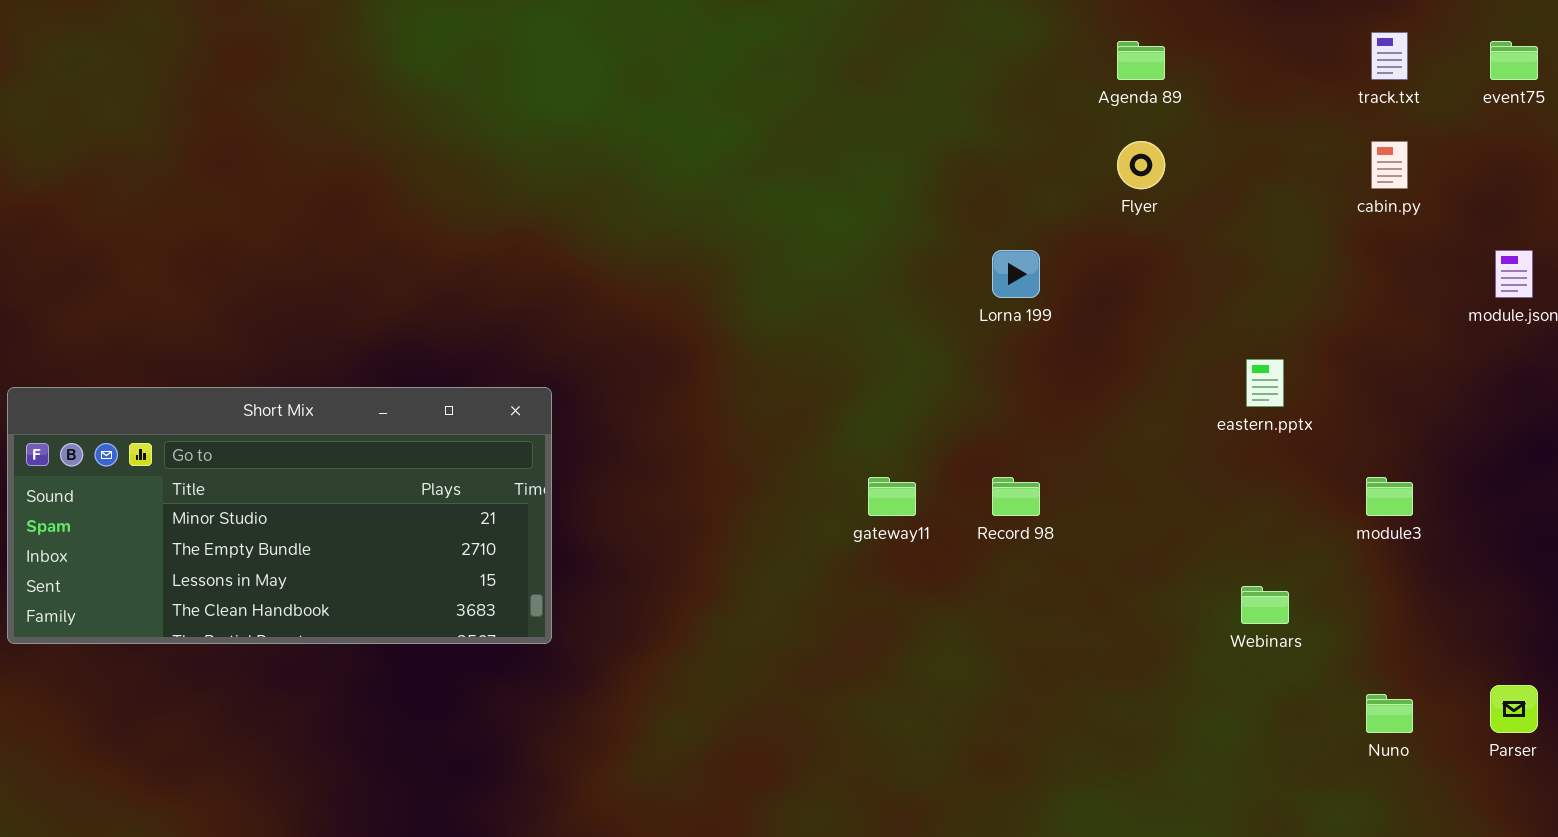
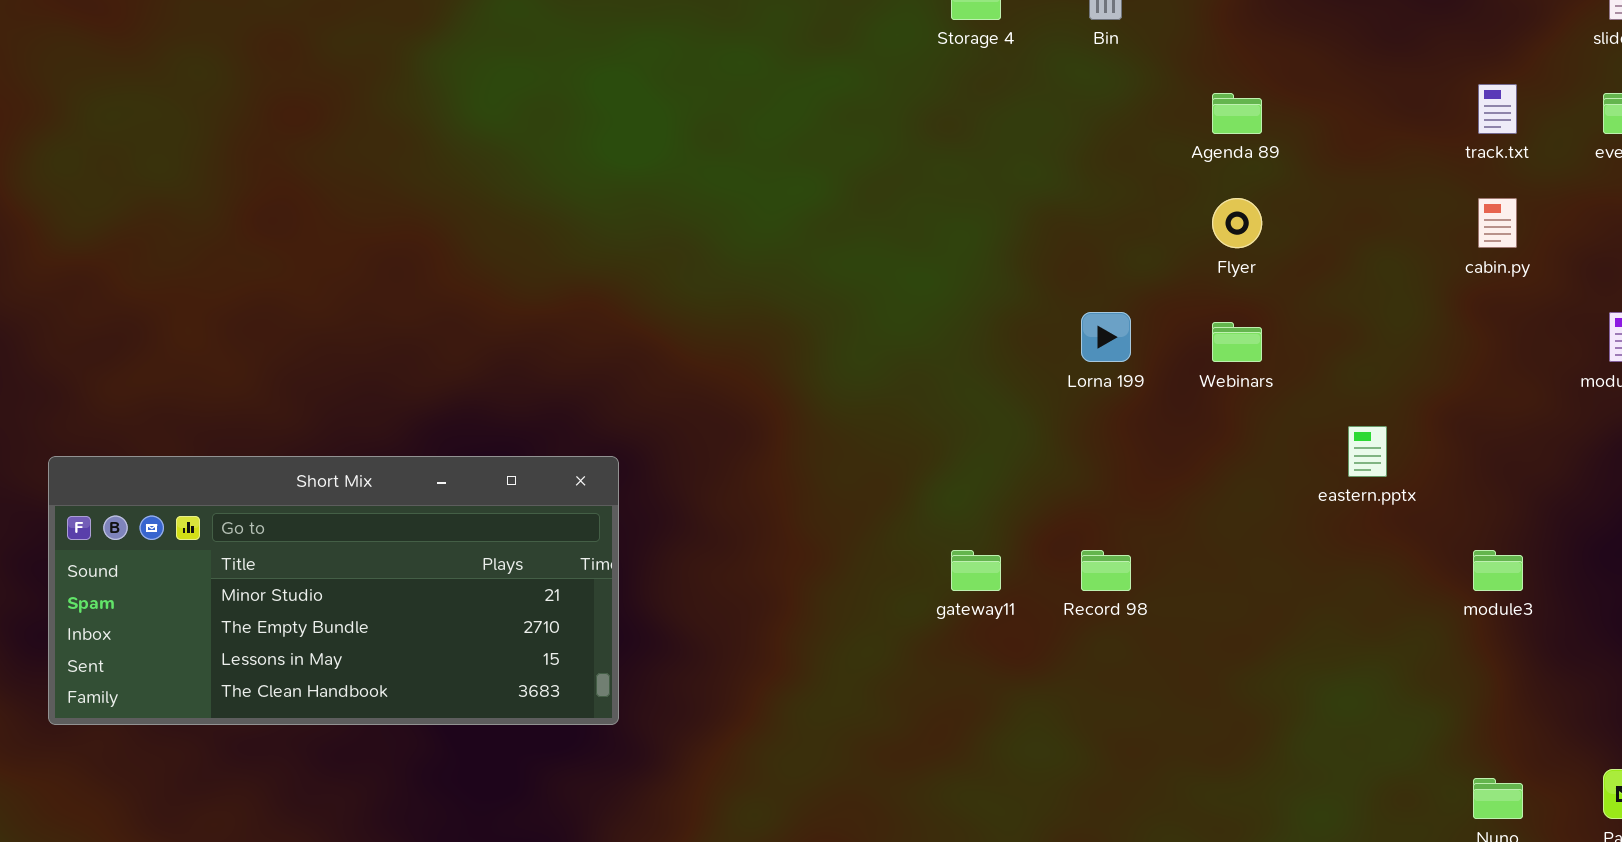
Webinars: [1241,586,1289,624] -> [1212,322,1262,362], moved

